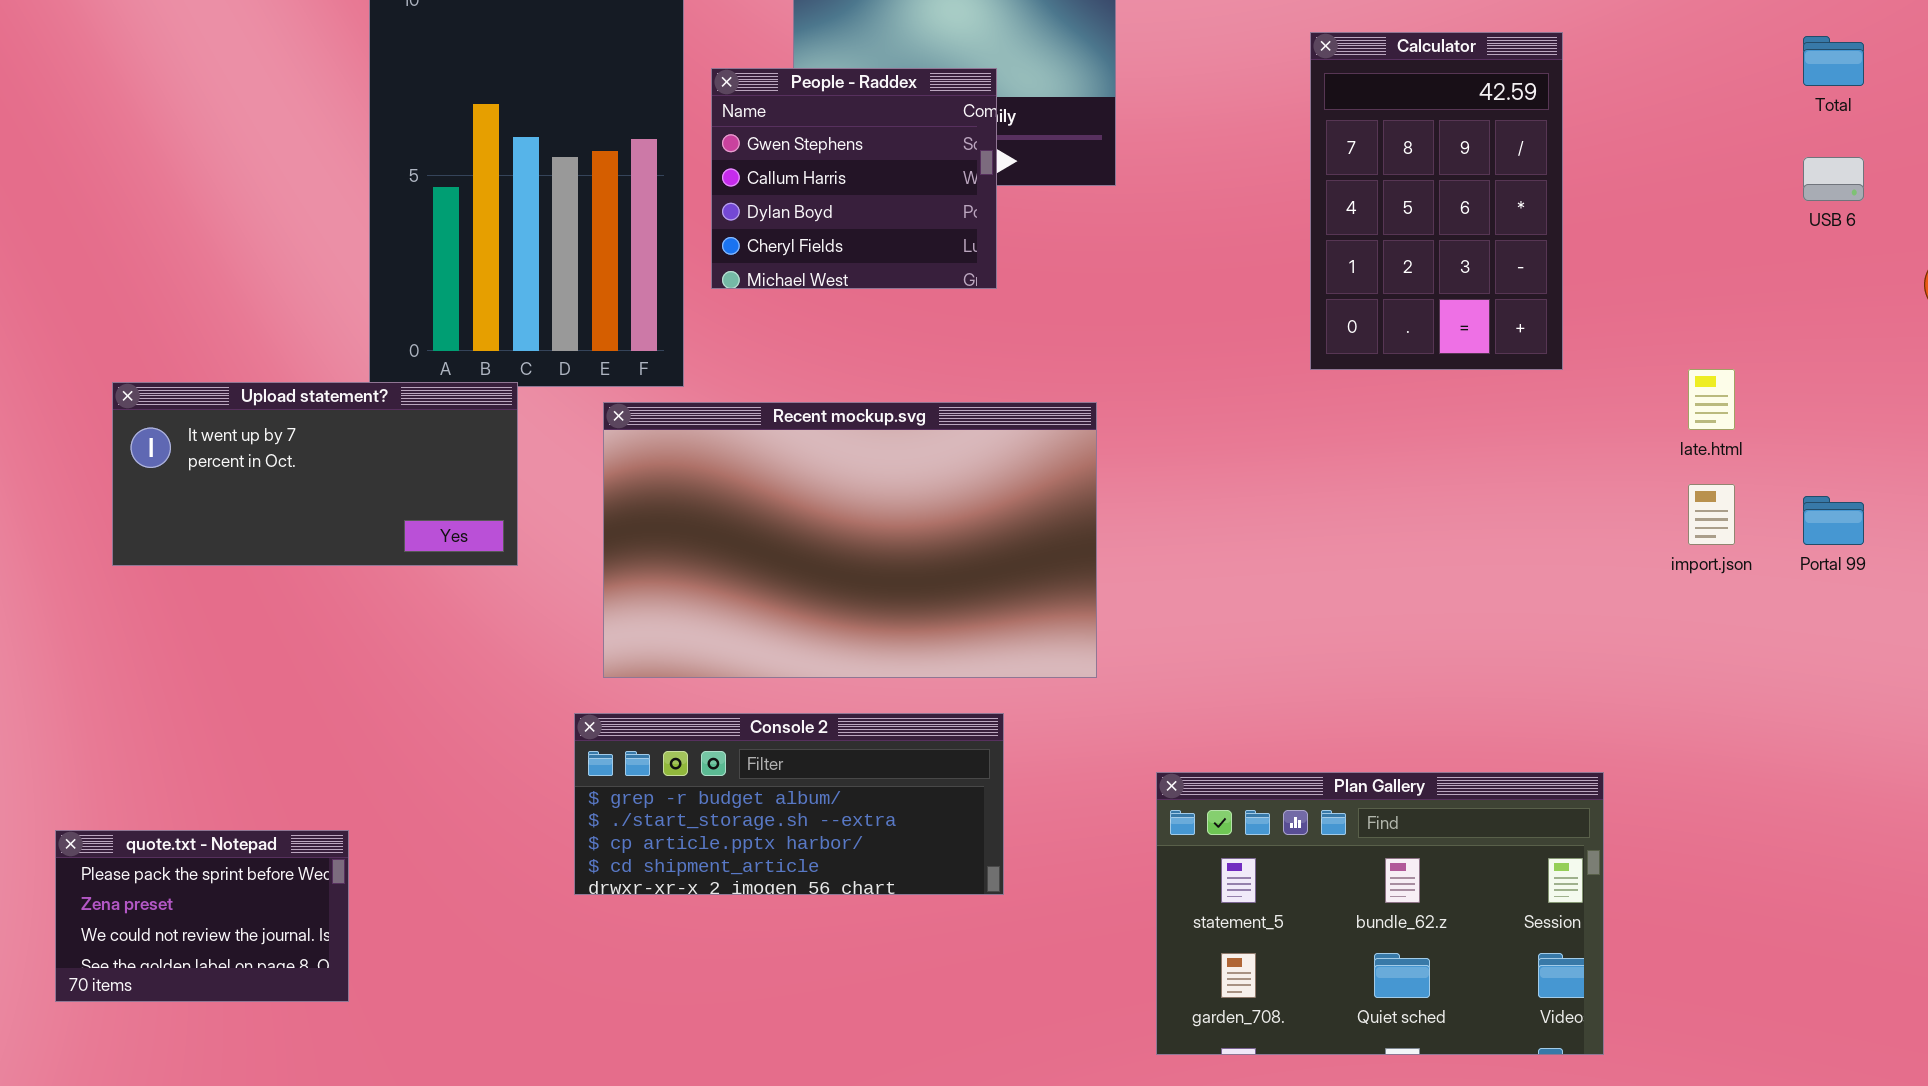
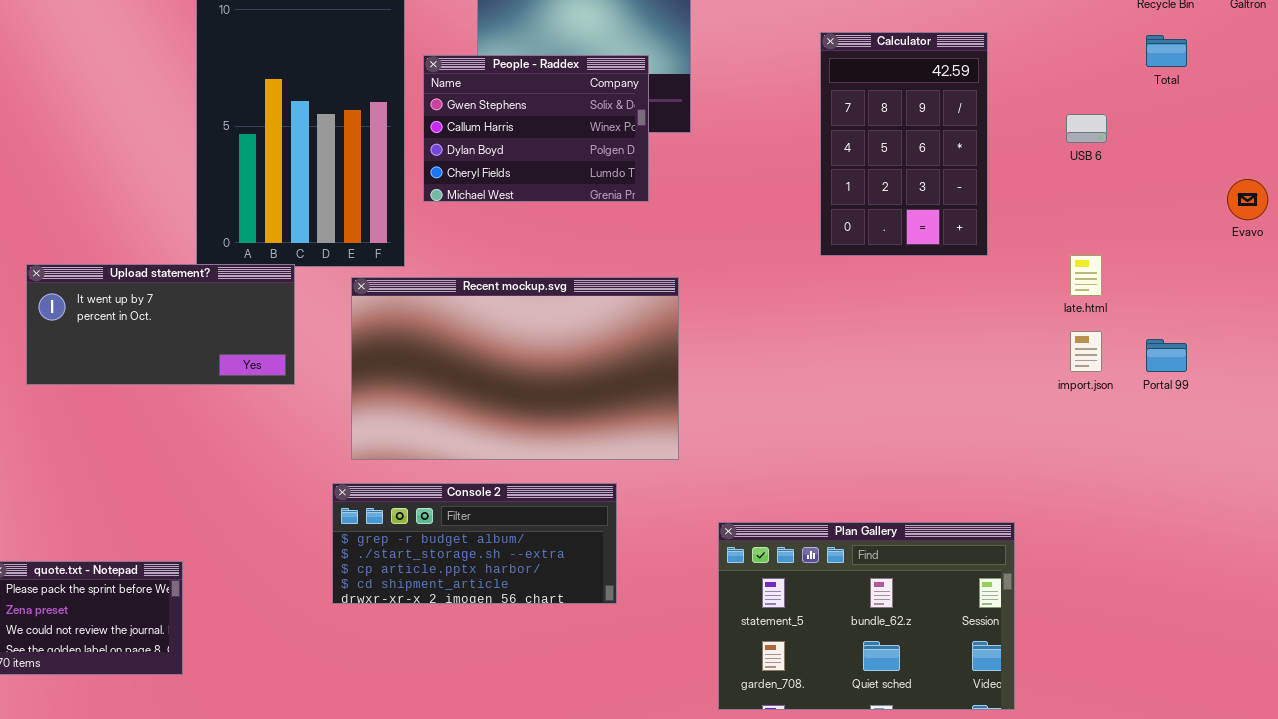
People - Raddex: [711,68,997,289] -> [423,55,649,202], resized
USB 6: [1803,157,1864,201] -> [1066,114,1107,143], moved

